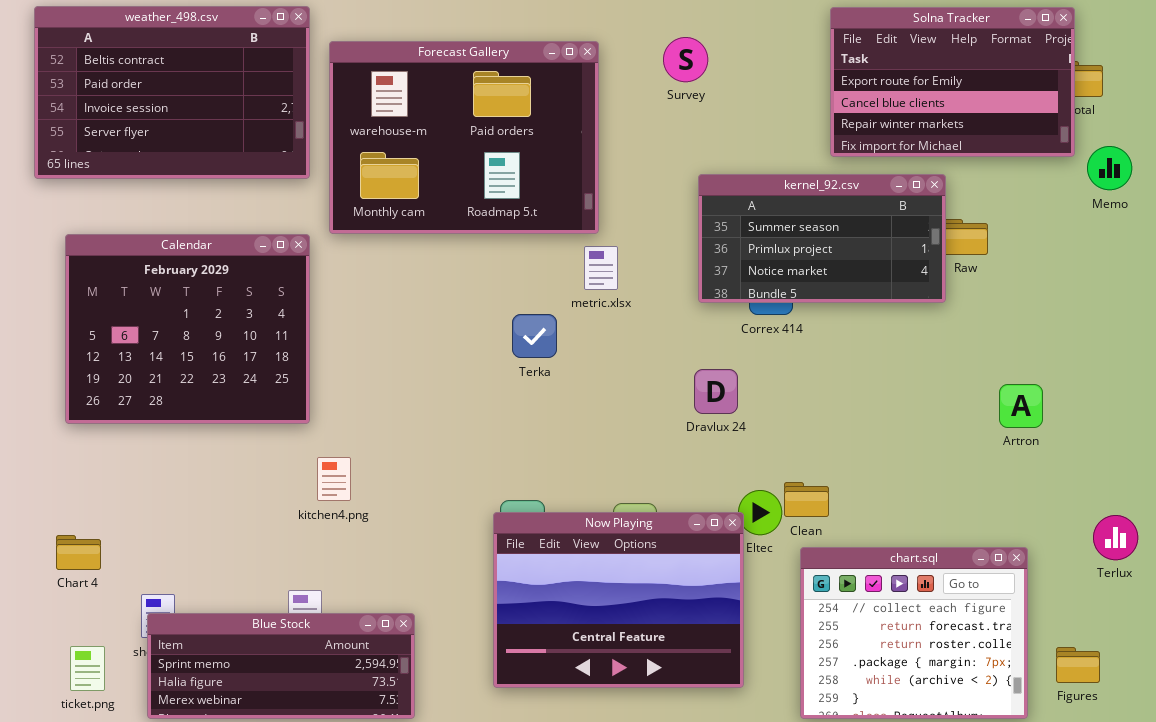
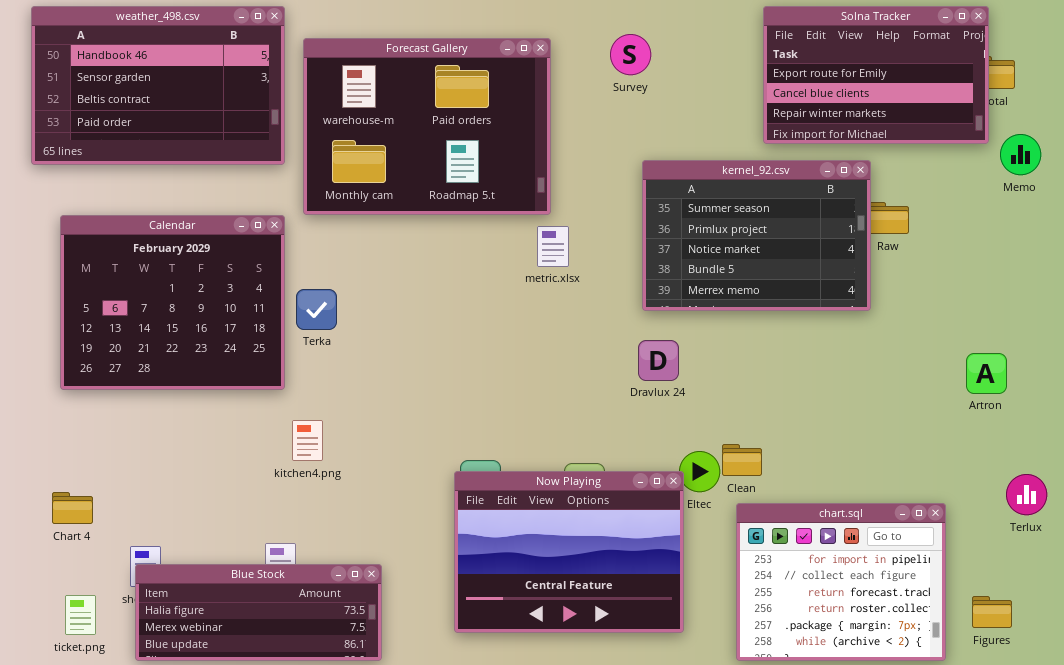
weather_498.csv: [34,6,310,179] -> [31,6,285,165], scrolled up 2 rows
kernel_92.csv: [698,174,946,303] -> [642,160,871,311], resized
Terka: [512,314,557,358] -> [296,289,337,330], moved
Artron: [999,384,1043,428] -> [966,353,1007,394], moved
chart.sql: [800,547,1028,719] -> [736,503,946,661], scrolled up 1 row
Blue Stock: [147,613,415,719] -> [135,564,382,661], scrolled down 1 row

